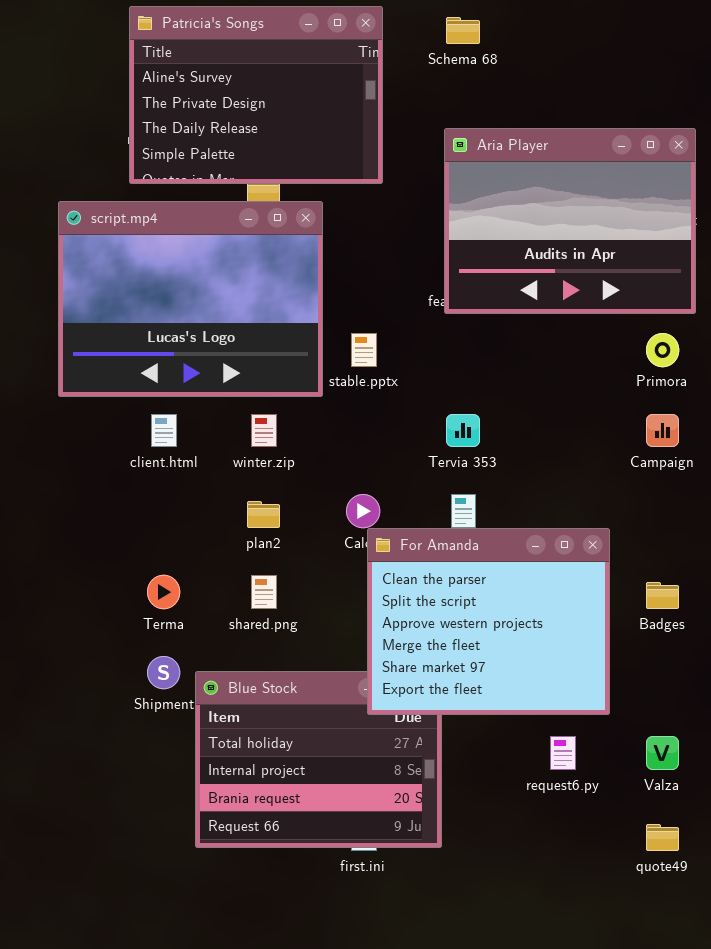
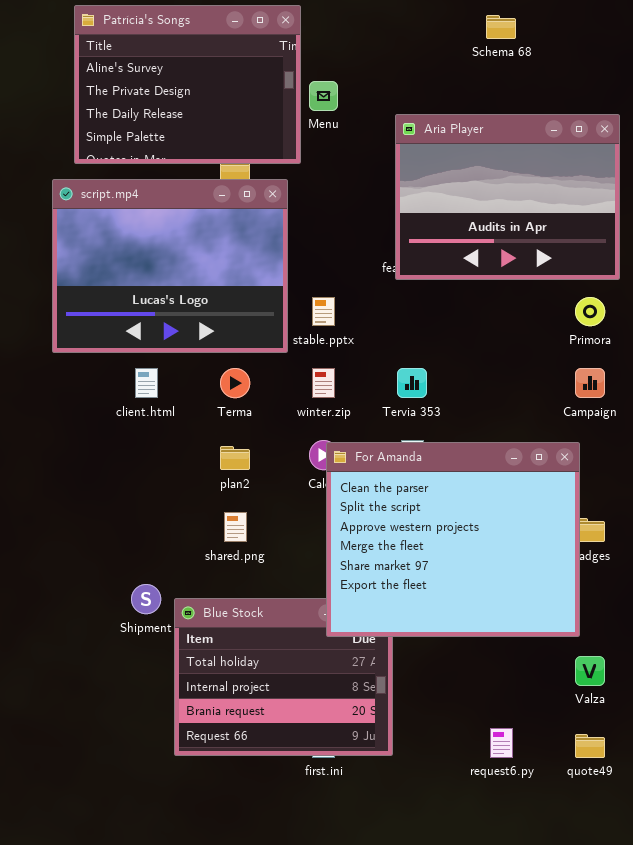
Patrícia's Songs: [129,6,383,184] -> [74,5,301,164], moved
Schema 68: [446,17,480,44] -> [486,15,516,39], moved
winter.zip: [251,414,277,447] -> [312,368,335,398], moved
For Amanda: [367,528,610,715] -> [326,442,580,637], resized
Terma: [147,575,180,609] -> [220,368,250,398], moved
request6.py: [550,736,576,770] -> [490,728,513,758], moved

